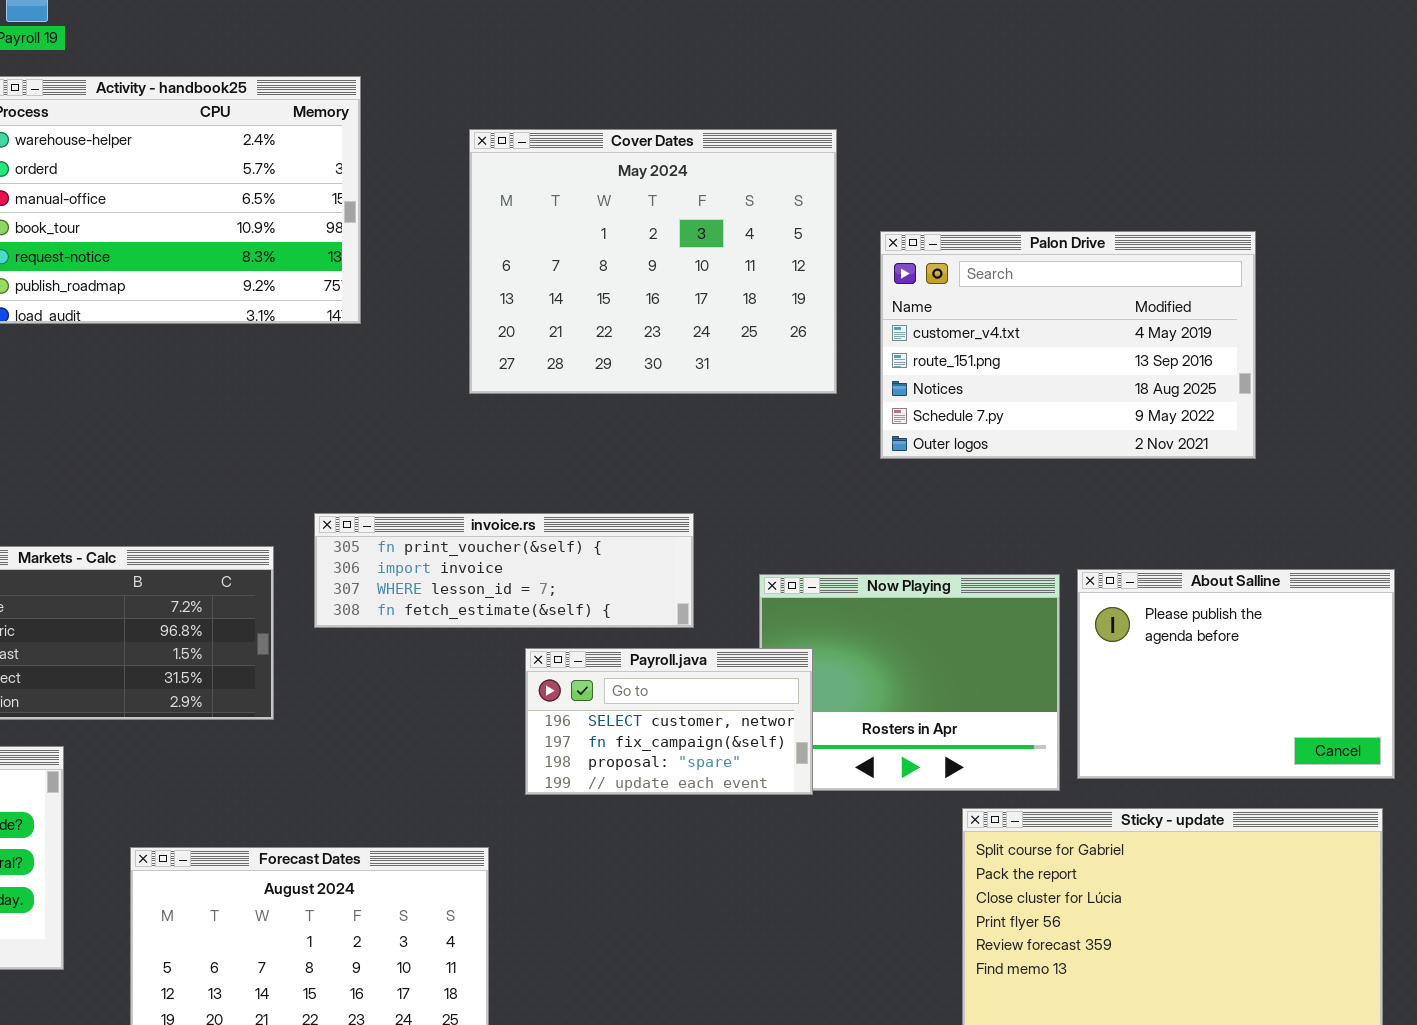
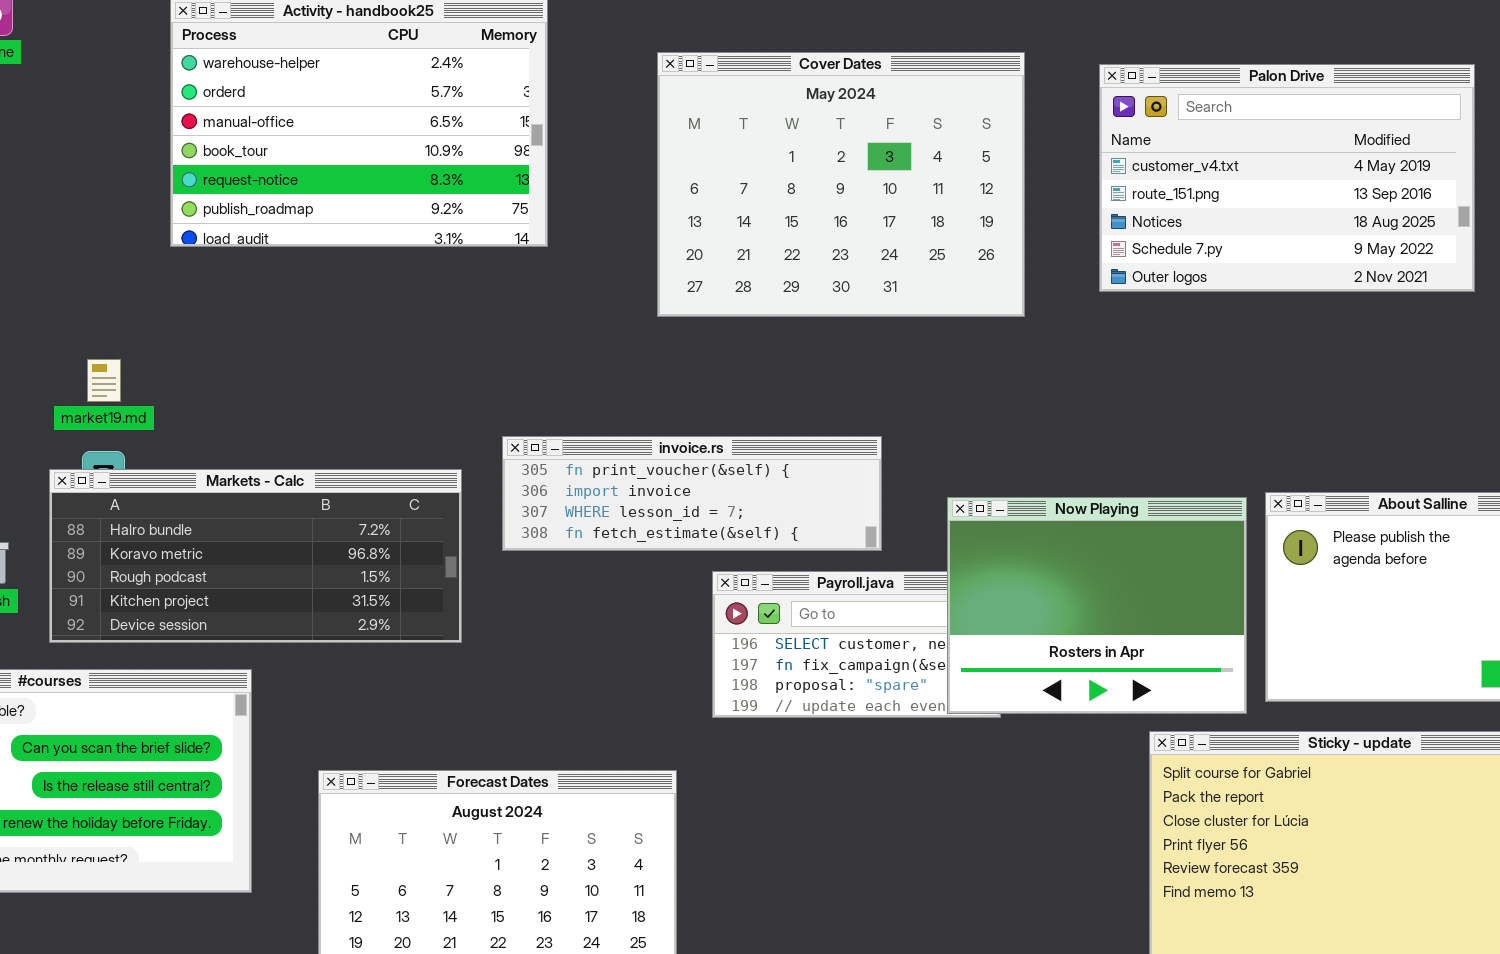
Palon Drive: [880,231,1256,459] -> [1099,64,1475,292], moved
Now Playing: [759,574,1060,791] -> [947,497,1247,714], raised

